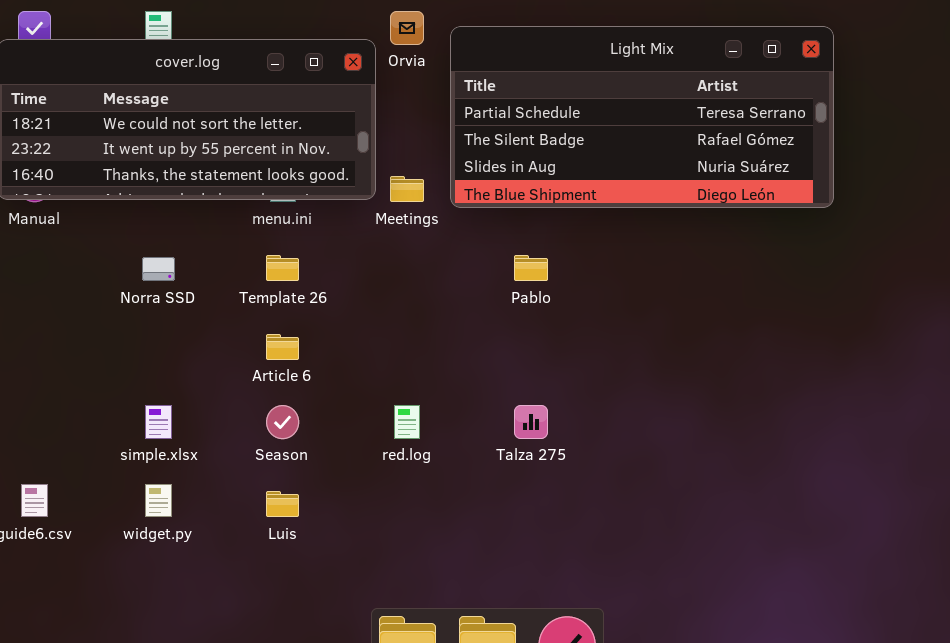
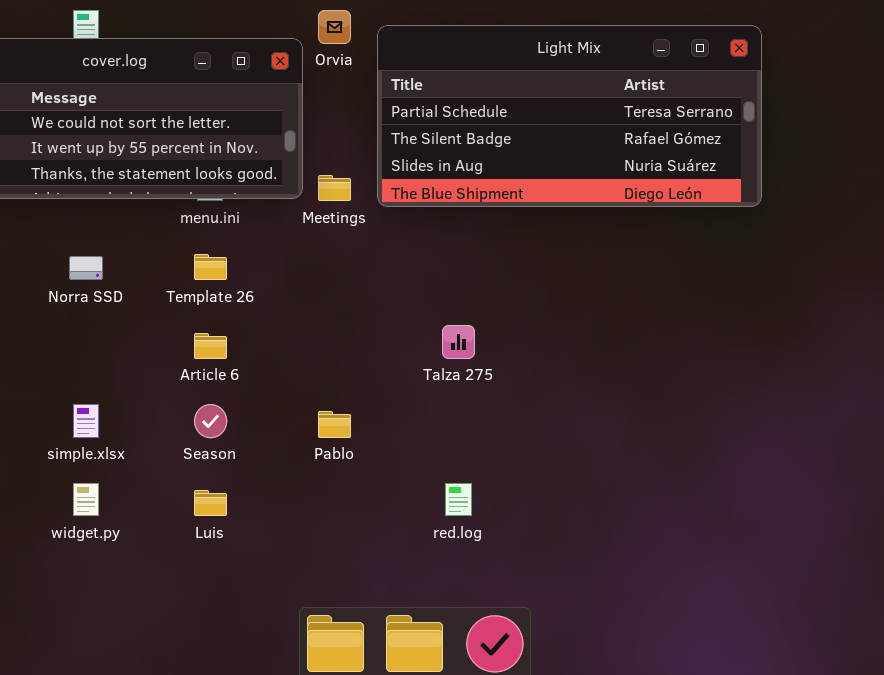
Pablo: [514,255,548,281] -> [318,411,351,438], moved
red.log: [394,405,420,439] -> [445,483,472,516], moved
Talza 275: [514,405,548,439] -> [442,325,475,359], moved

